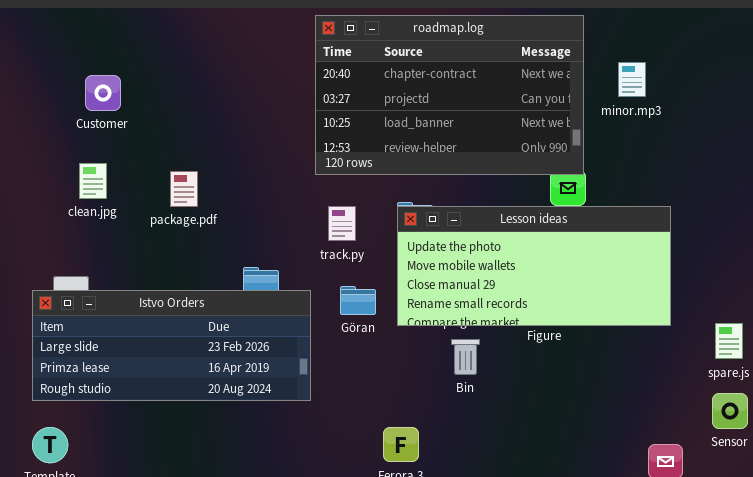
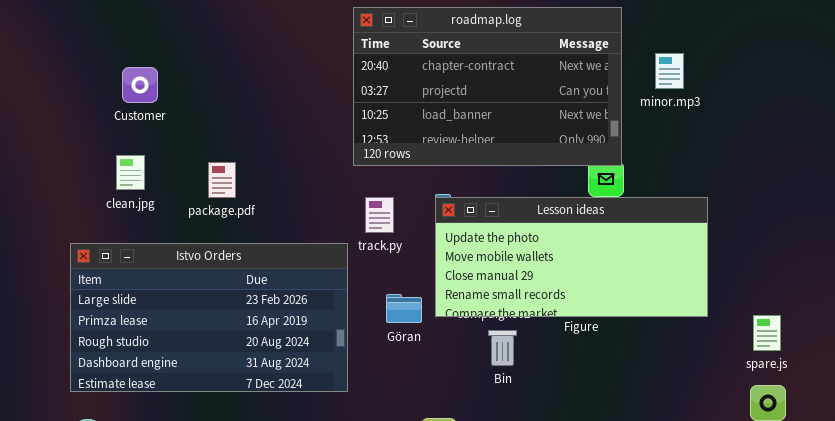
Göran: [340,286,376,315] -> [386,294,422,323], moved
Istvo Orders: [32,290,311,401] -> [70,243,348,392], resized

